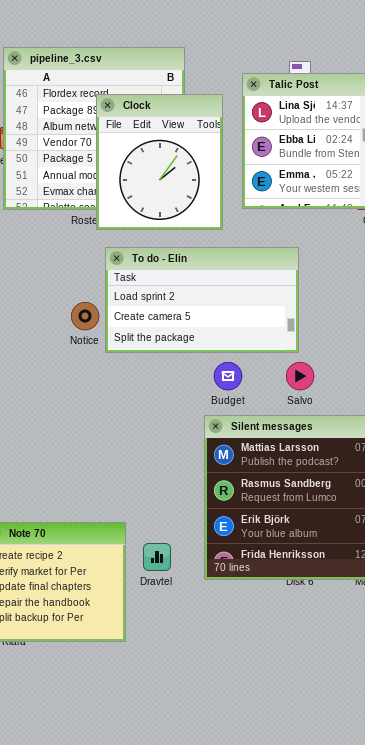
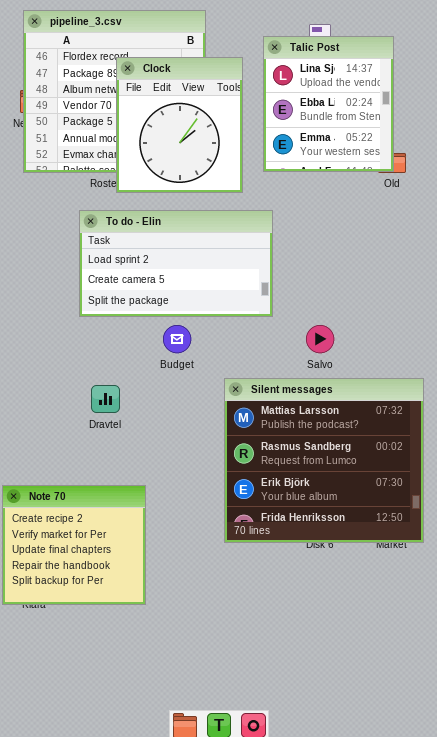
To do - Elin: [105,247,299,353] -> [79,210,273,317], moved
Budget: [214,362,242,390] -> [163,325,191,353], moved
Dravtel: [143,543,171,571] -> [91,385,120,413], moved

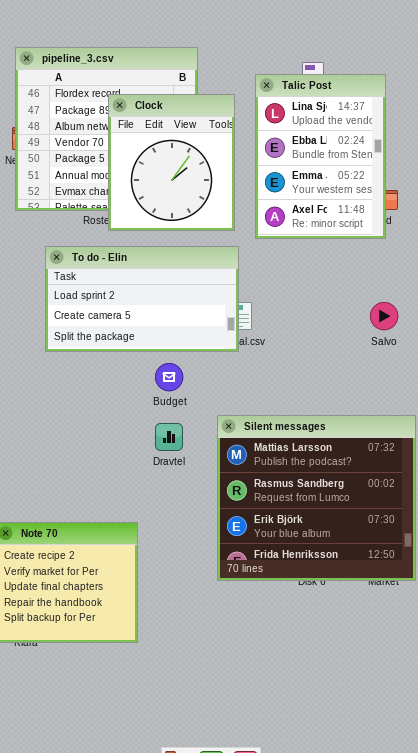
Talic Post: [263,36,394,172] -> [255,74,386,239], resized
To do - Elin: [79,210,273,317] -> [45,246,239,352], moved
Salvo: [306,325,334,353] -> [370,302,398,330], moved
Dravtel: [91,385,120,413] -> [155,423,183,451], moved

